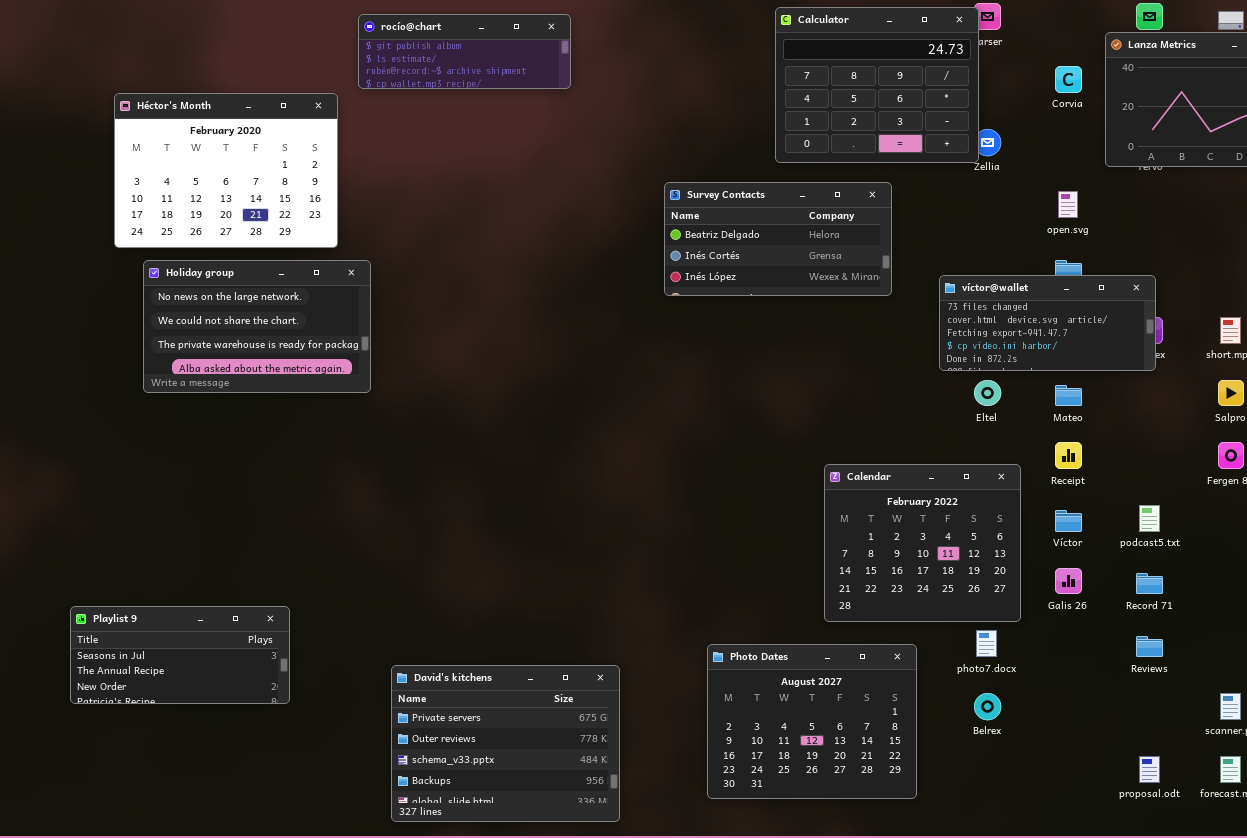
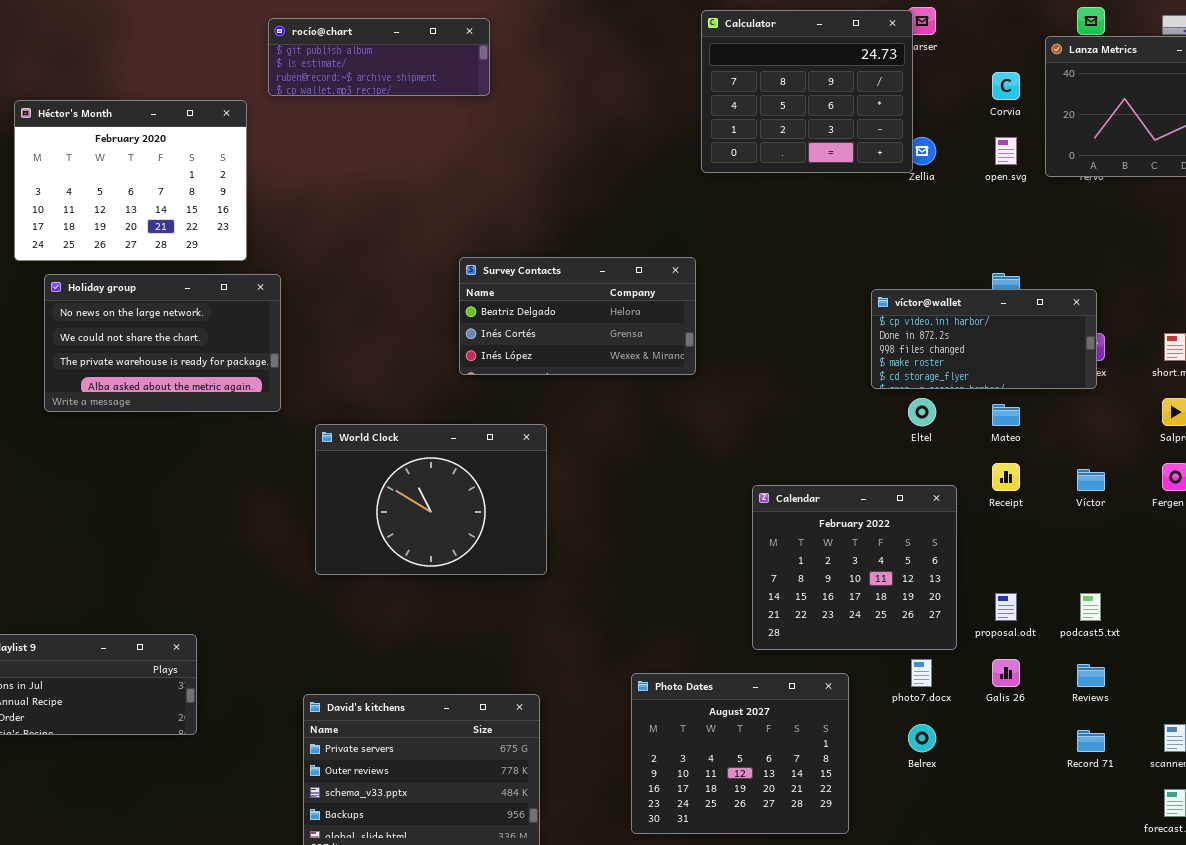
Survey Contacts: [664,182,892,296] -> [459,257,696,375], moved
open.svg: [1058,191,1078,218] -> [995,137,1017,165], moved
víctor@wallet: [939,275,1156,371] -> [871,289,1097,389], scrolled down 3 rows
World Clock: none -> [315,424,547,575], opened
podcast5.txt: [1139,505,1160,532] -> [1080,593,1101,621], moved
Víctor: [1055,510,1082,532] -> [1077,469,1105,491], moved
Galis 26: [1055,568,1082,594] -> [992,659,1020,687], moved
Record 71: [1136,573,1163,594] -> [1077,730,1105,752], moved
proposal.odt: [1139,756,1160,783] -> [995,593,1017,621], moved

